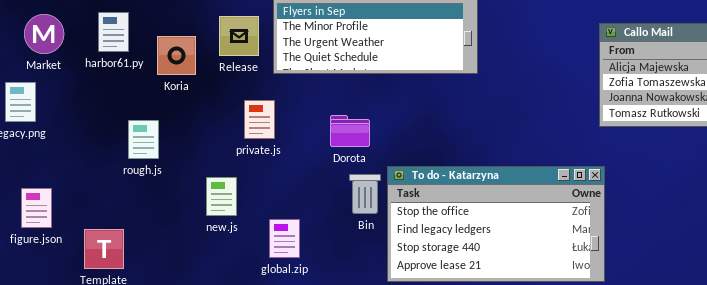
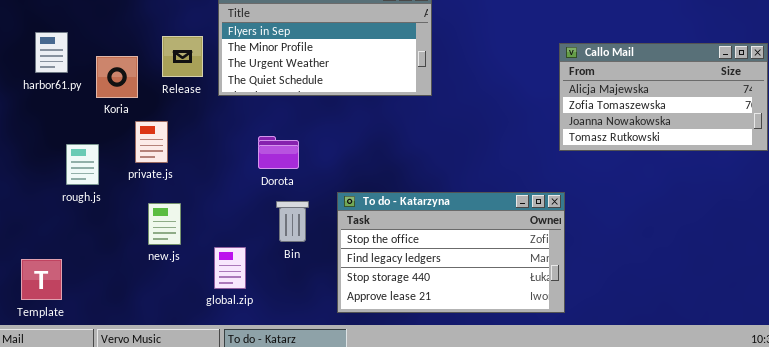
private.js: [244,100,275,139] -> [135,121,168,163], moved
Dorota: [330,115,370,147] -> [258,136,299,169], moved
Bin: [349,174,381,214] -> [276,201,309,242], moved

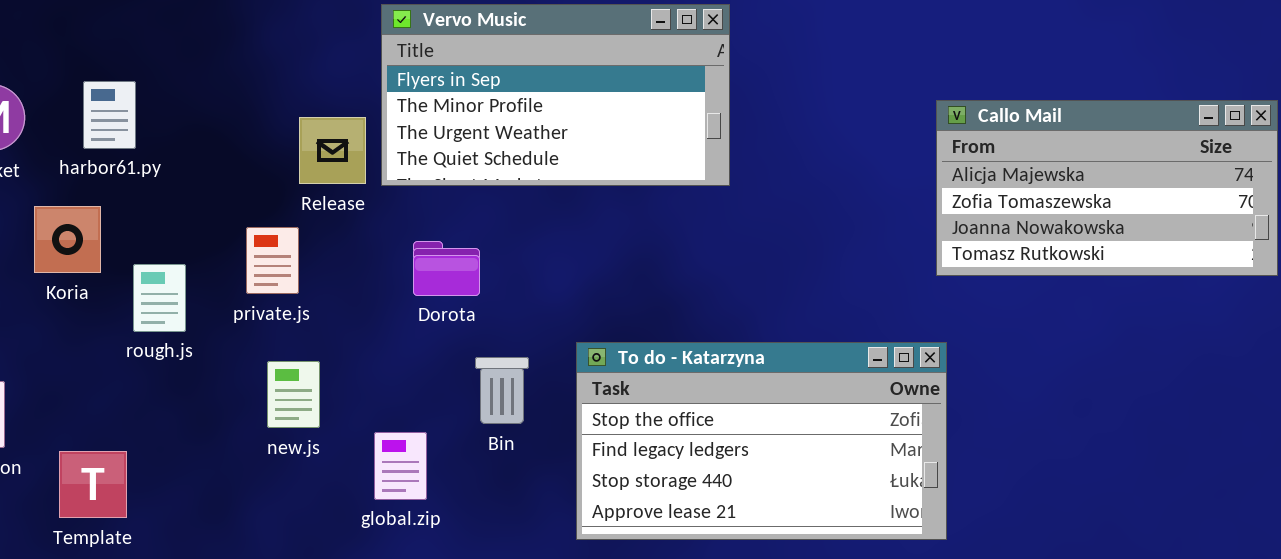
Release: [162,36,203,77] -> [299,117,366,184], moved
Koria: [96,56,138,98] -> [34,206,101,273], moved
Dorota: [258,136,299,169] -> [413,241,480,296], moved

